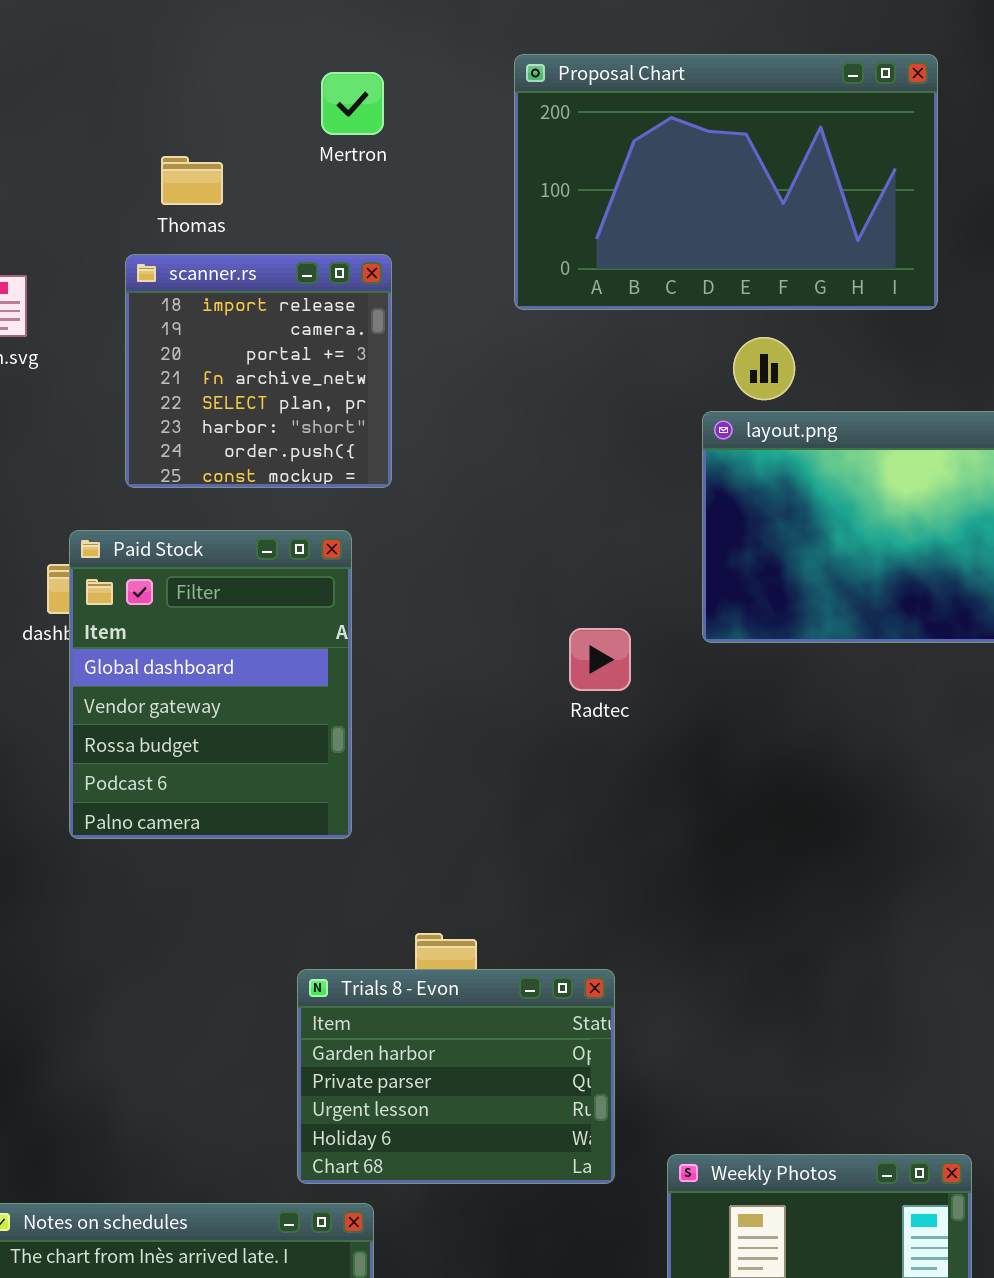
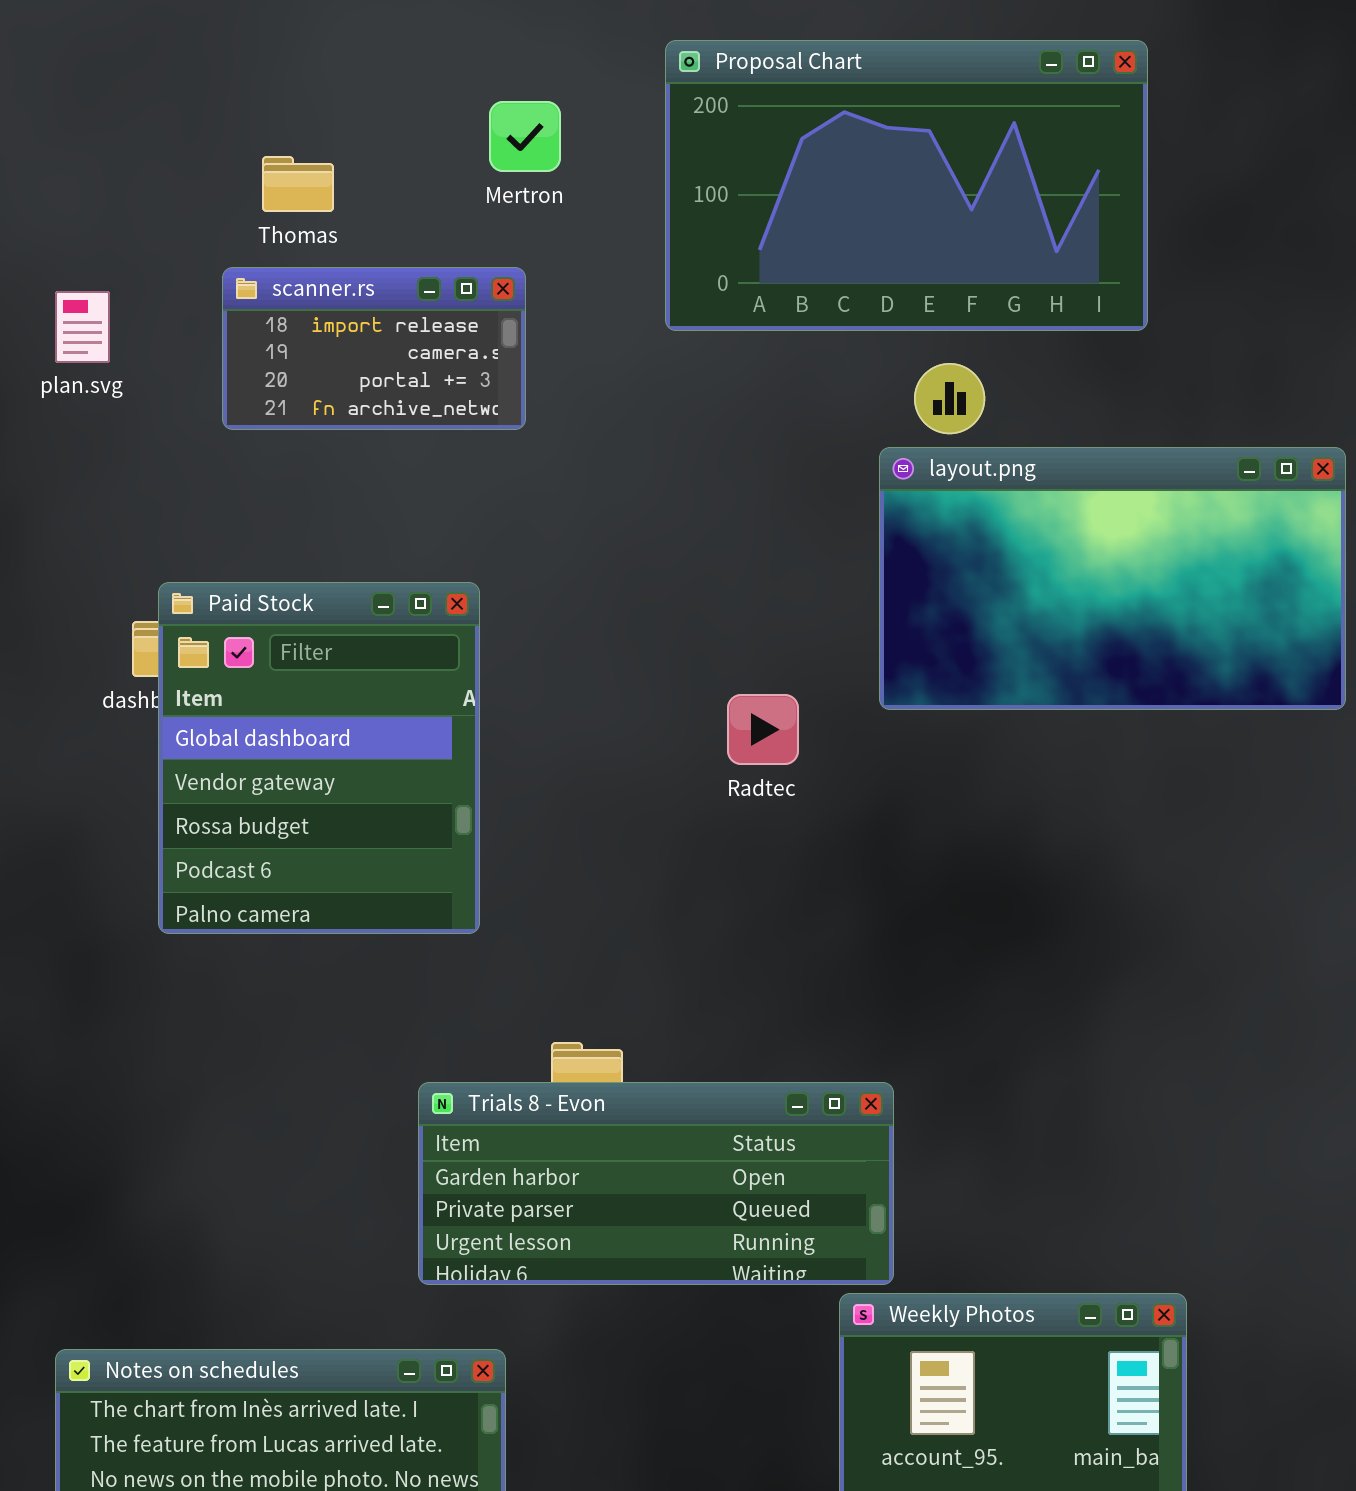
Mertron: [321,72,384,135] -> [489,101,561,172], moved
scanner.rs: [125,254,392,488] -> [222,267,526,430], resized
Trials 8 - Evon: [297,969,615,1184] -> [418,1082,894,1285], resized

